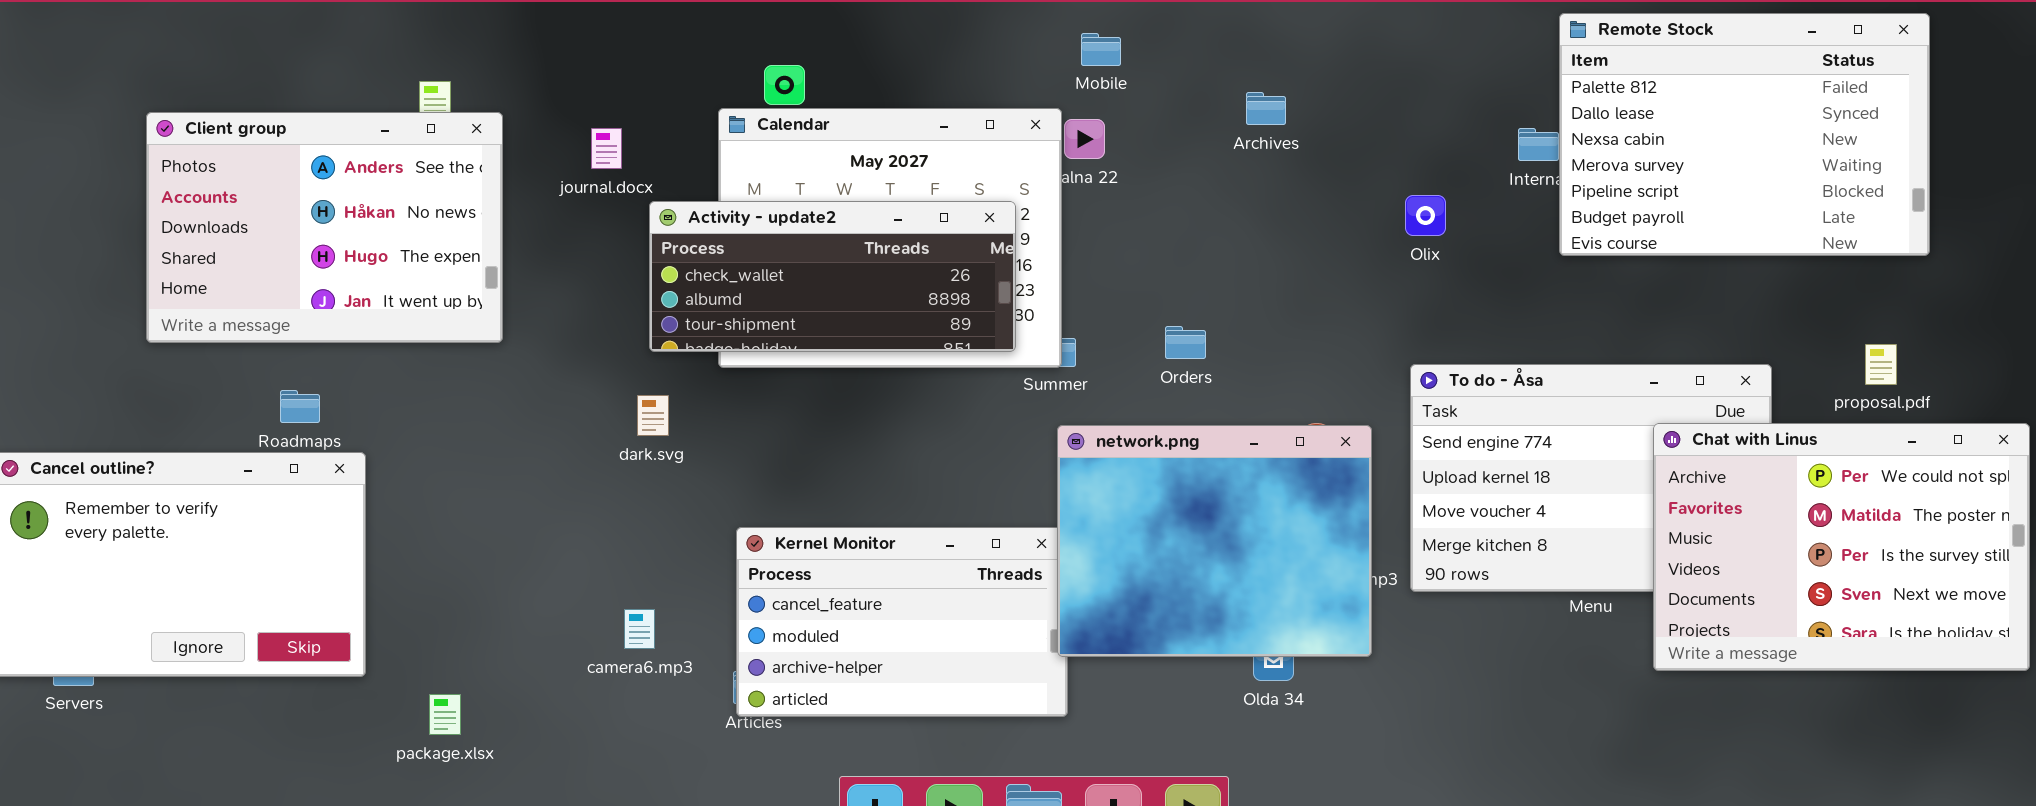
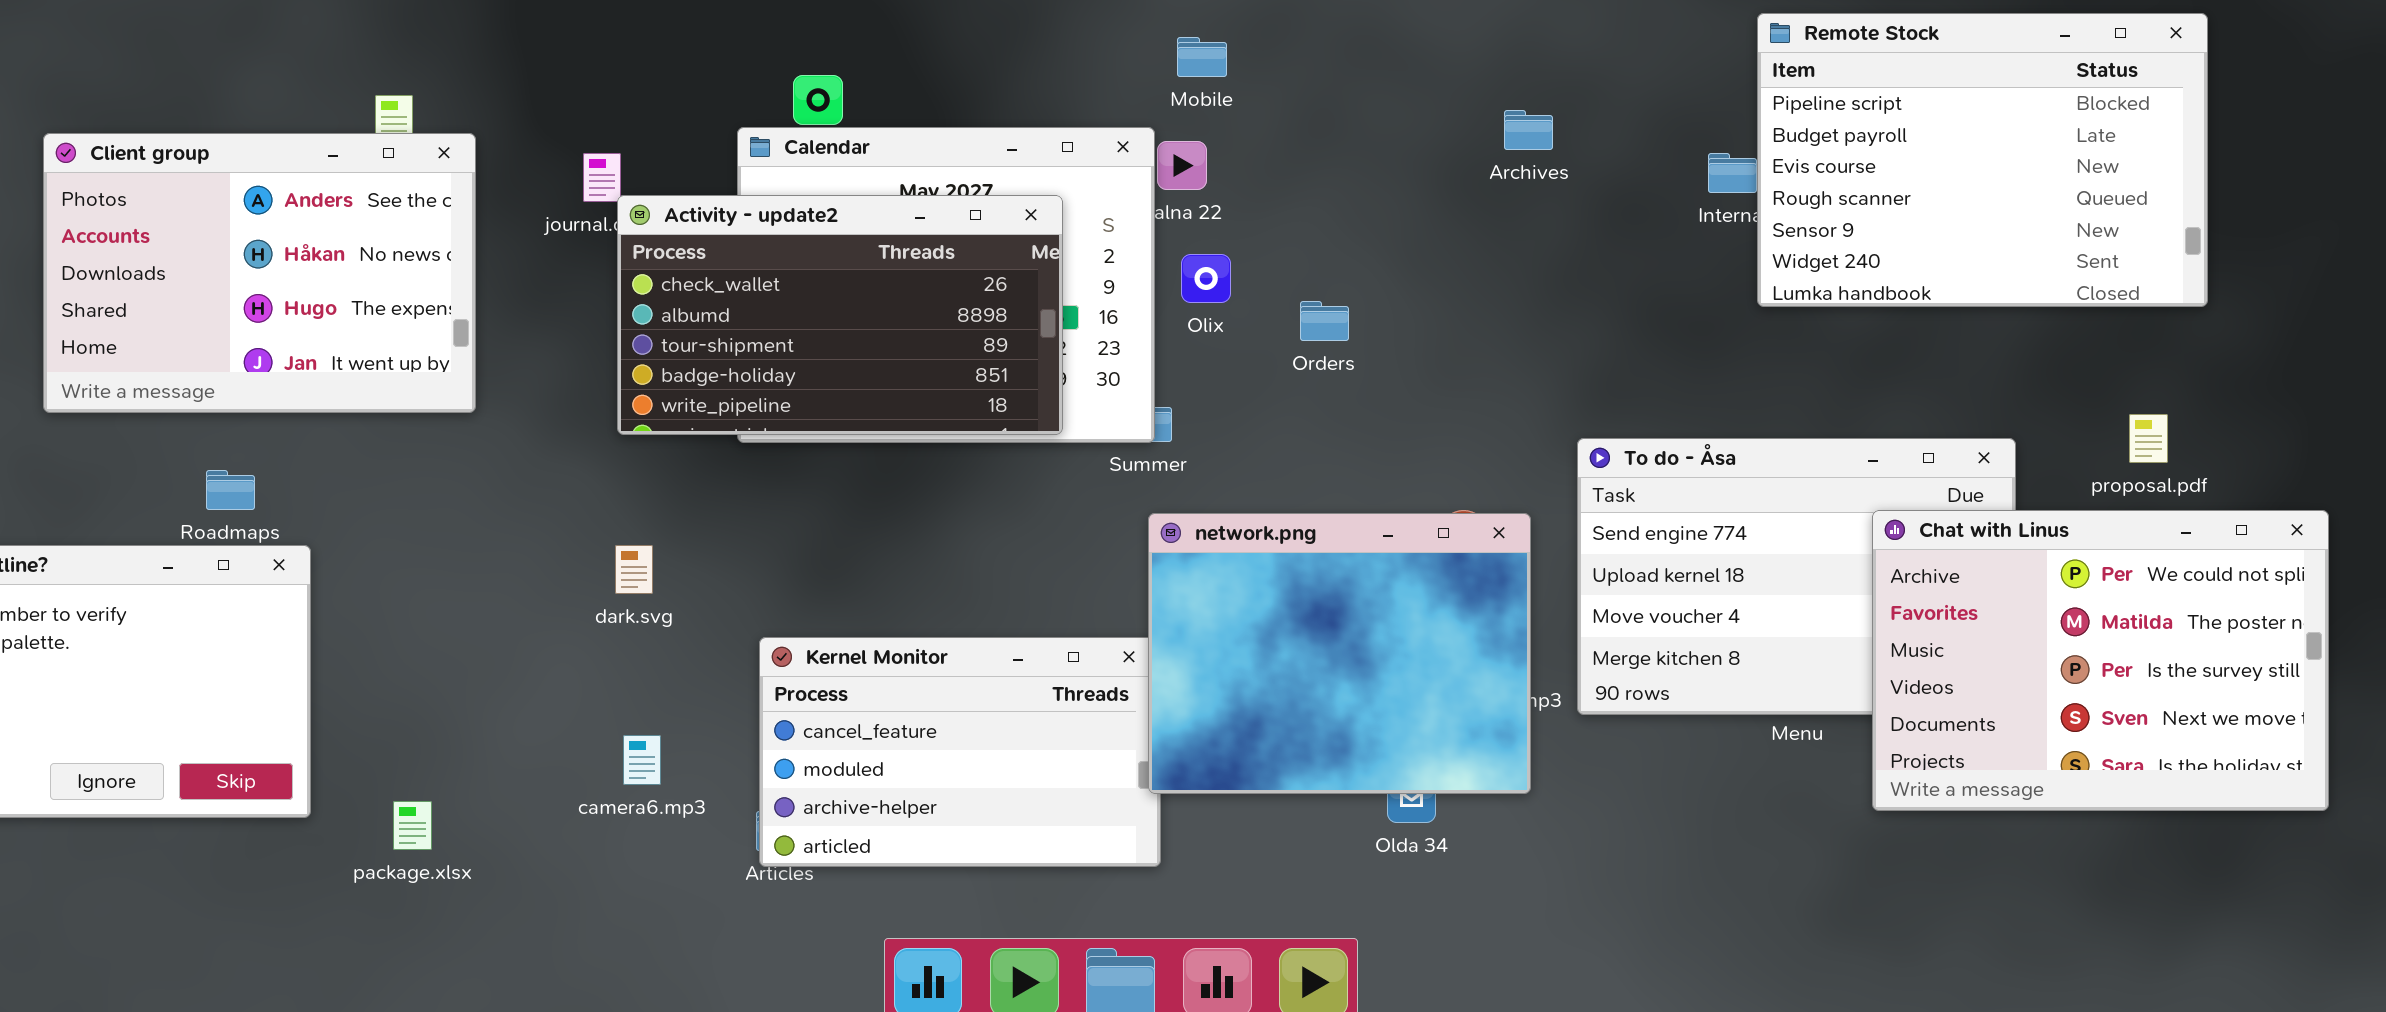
Remote Stock: [1559,13,1930,256] -> [1757,13,2208,307], scrolled down 4 rows
Archives: [1246,92,1286,125] -> [1504,110,1553,150], moved
Olix: [1405,195,1446,236] -> [1181,254,1231,303], moved
Activity - update2: [649,201,1016,352] -> [617,195,1063,435], moved, resized
Orders: [1165,326,1206,359] -> [1300,301,1349,341], moved
dark.svg: [637,395,669,436] -> [615,545,653,594], moved
package.xlsx: [429,694,461,735] -> [393,801,432,850], moved

